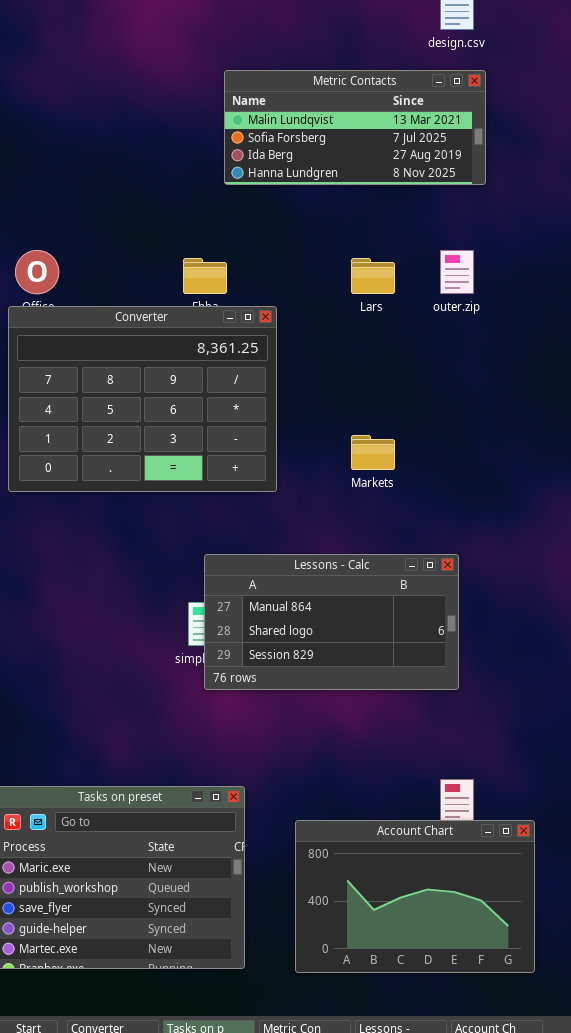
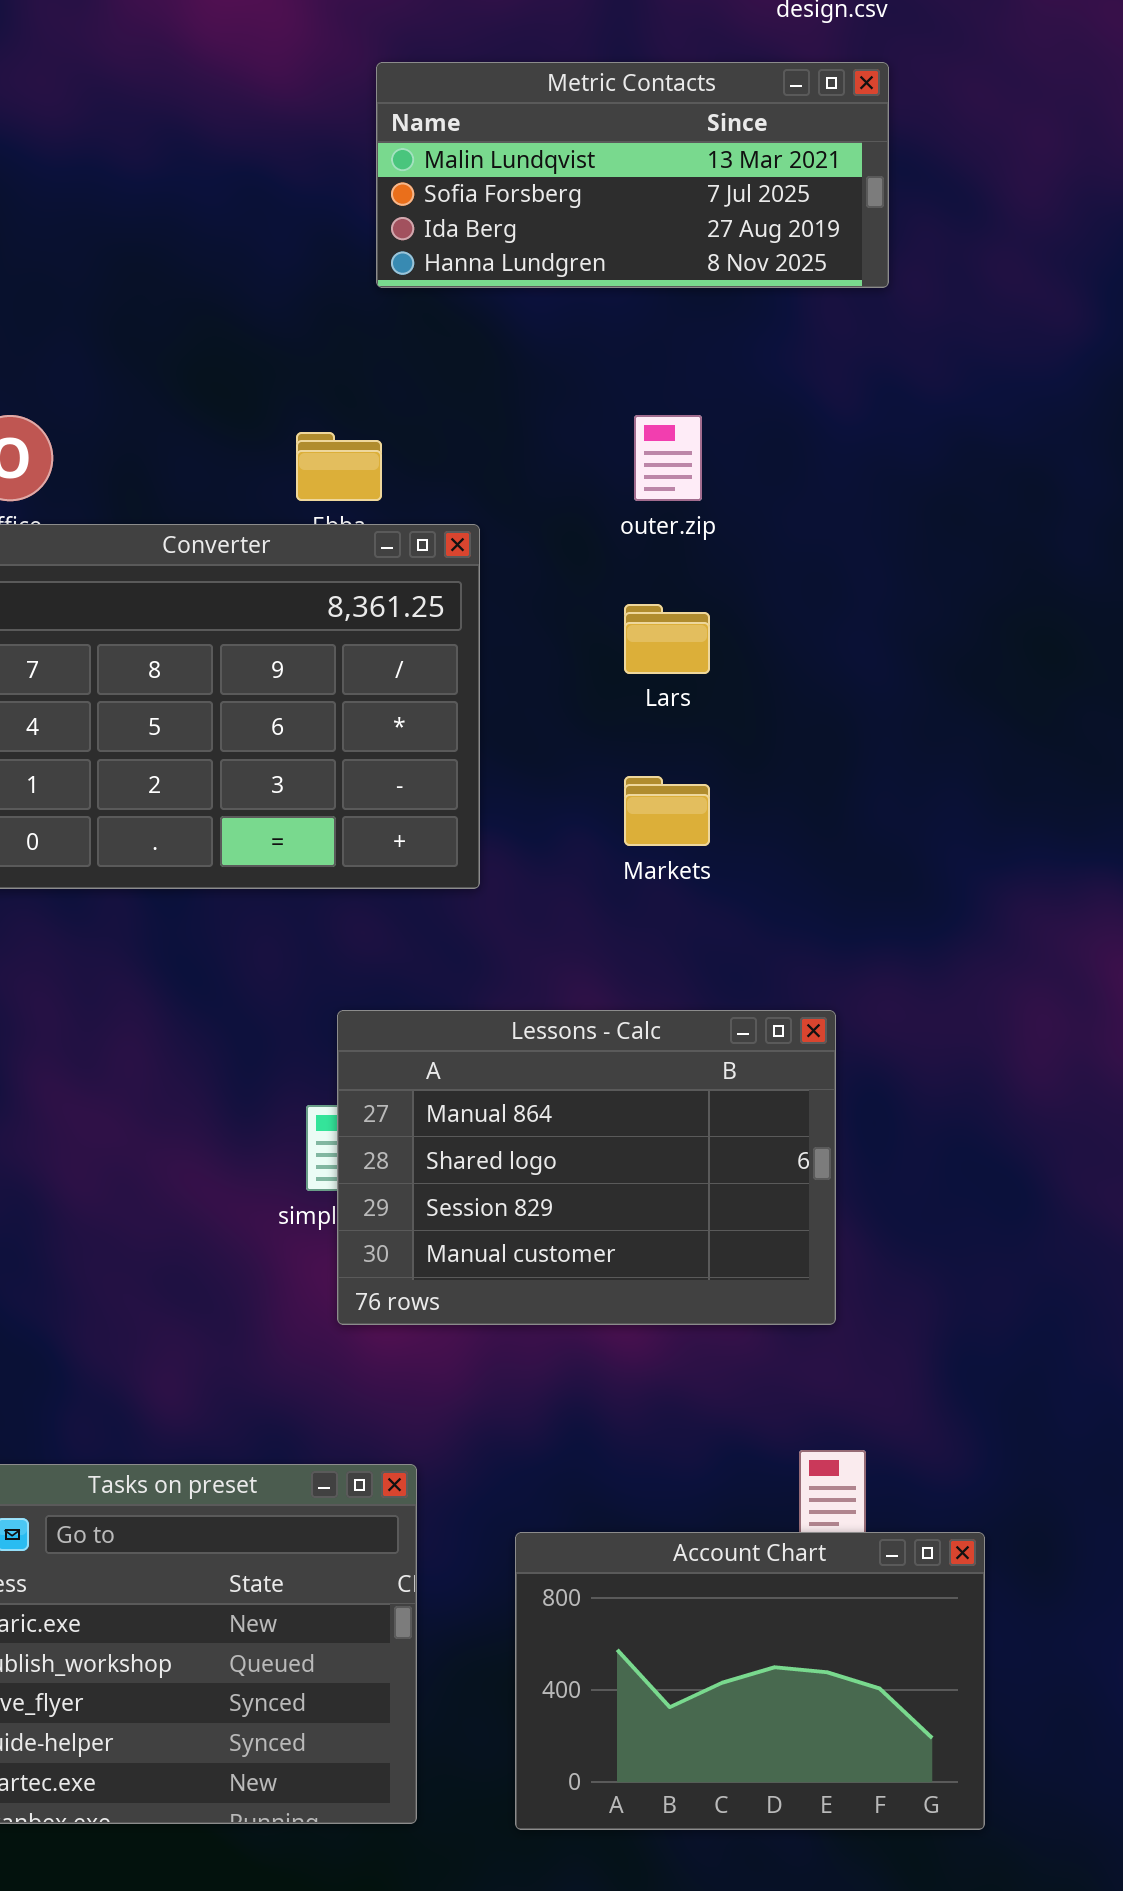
outer.zip: [440,250,474,294] -> [634,415,702,501], moved
Lars: [351,258,395,294] -> [624,604,710,674], moved
Lessons - Calc: [204,554,459,690] -> [337,1010,836,1325], resized

